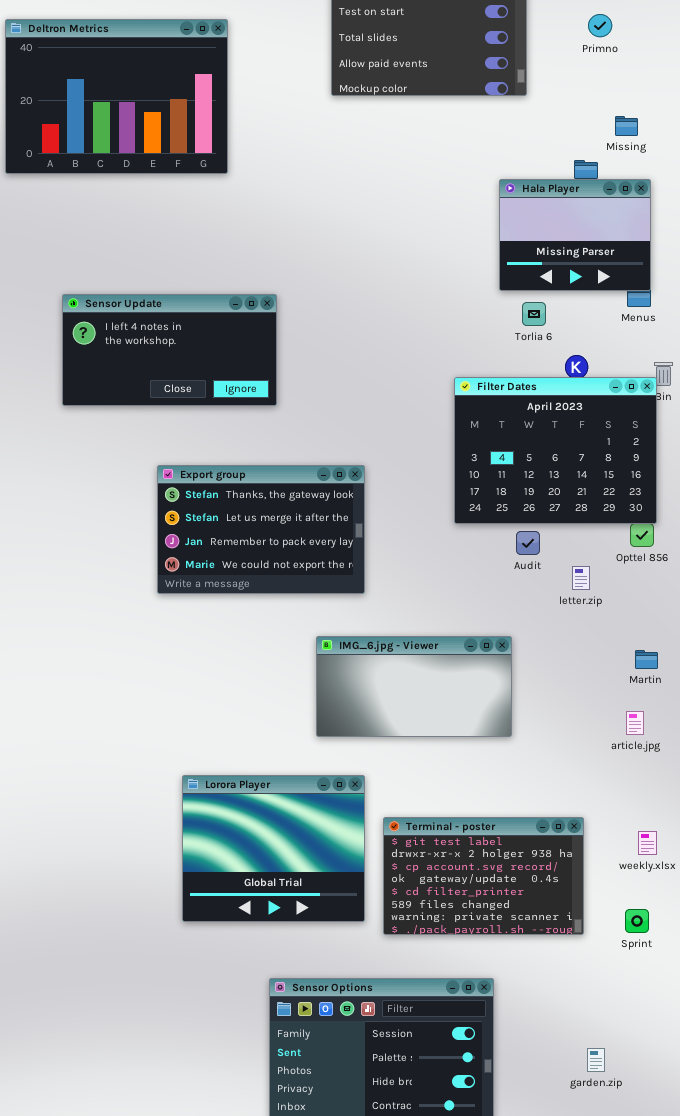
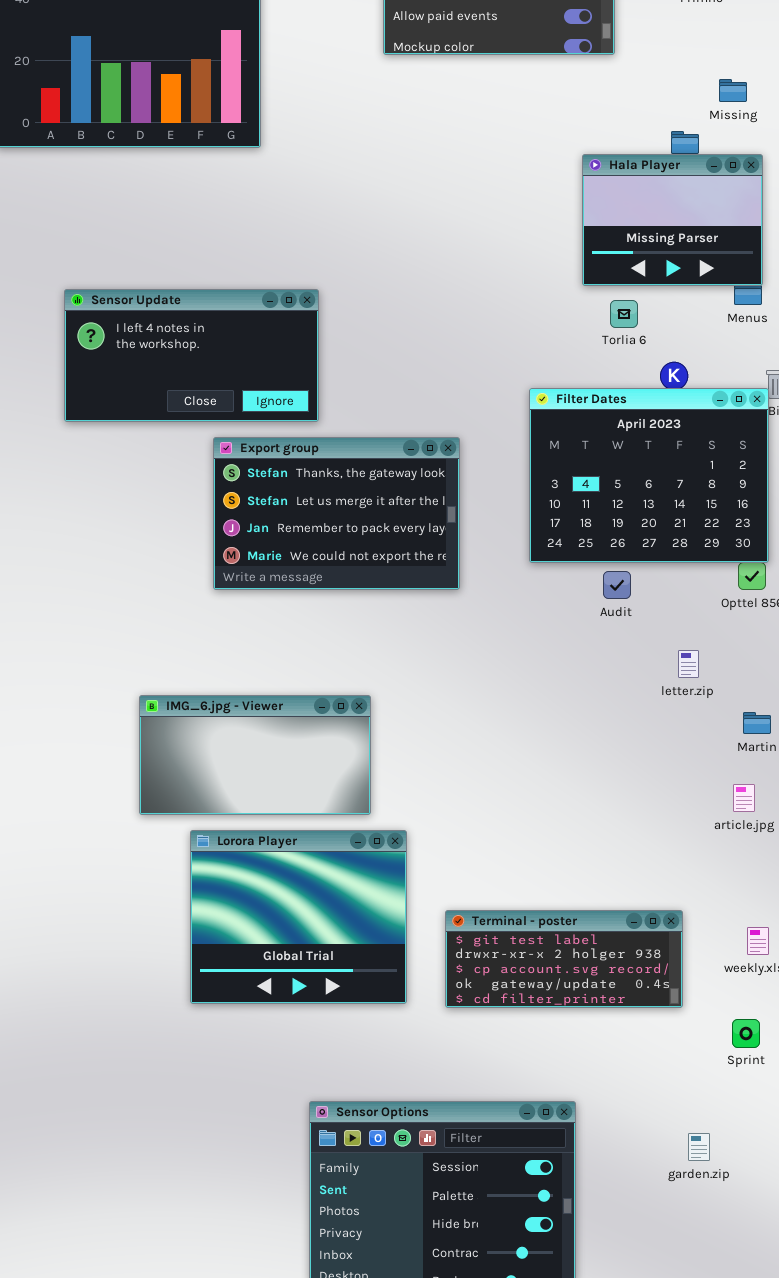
Export group: [157,465,365,594] -> [213,437,460,590], moved
letter.zip: [572,566,590,590] -> [678,650,699,678], moved
IMG_6.jpg - Viewer: [316,636,512,737] -> [139,695,371,815], moved
Lorora Player: [182,775,365,922] -> [190,830,407,1004], moved
Terminal - poster: [383,817,584,935] -> [445,910,683,1008], resized
garden.zip: [587,1048,605,1072] -> [688,1133,710,1161], moved

